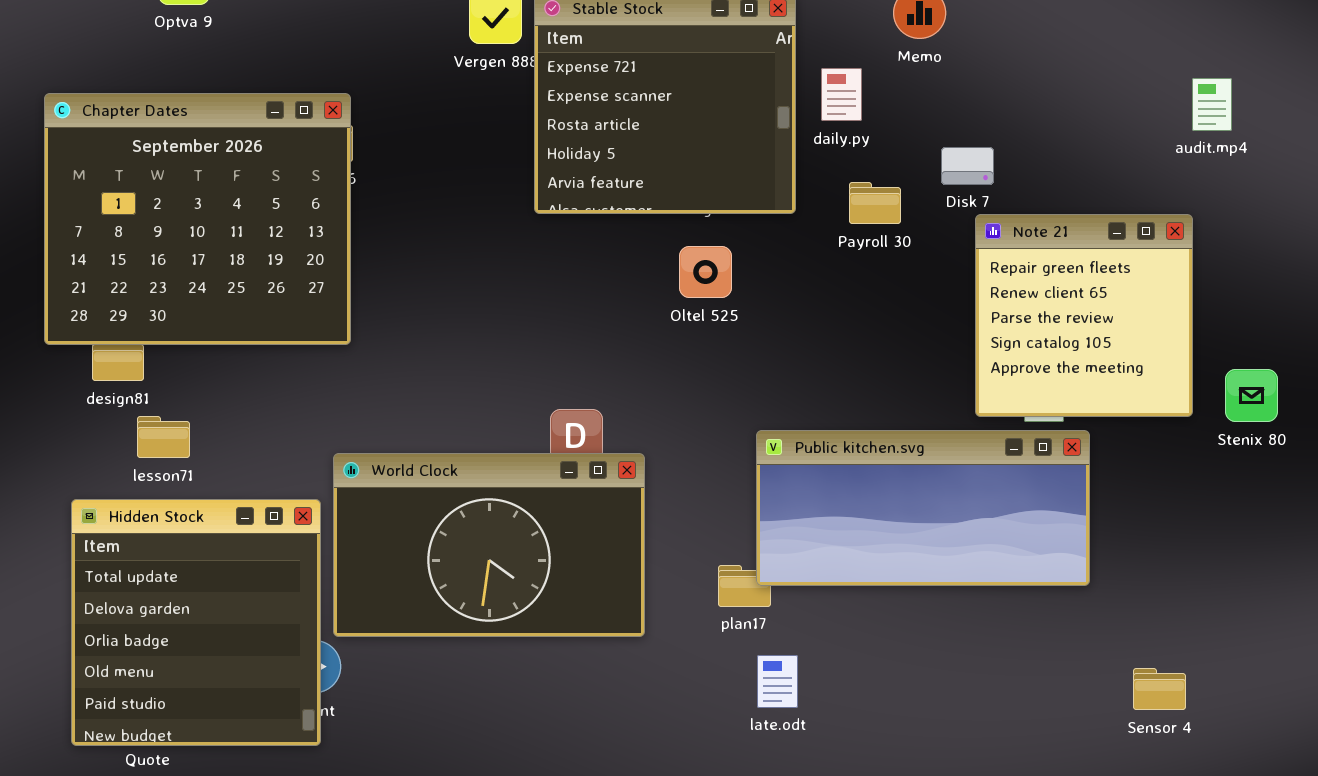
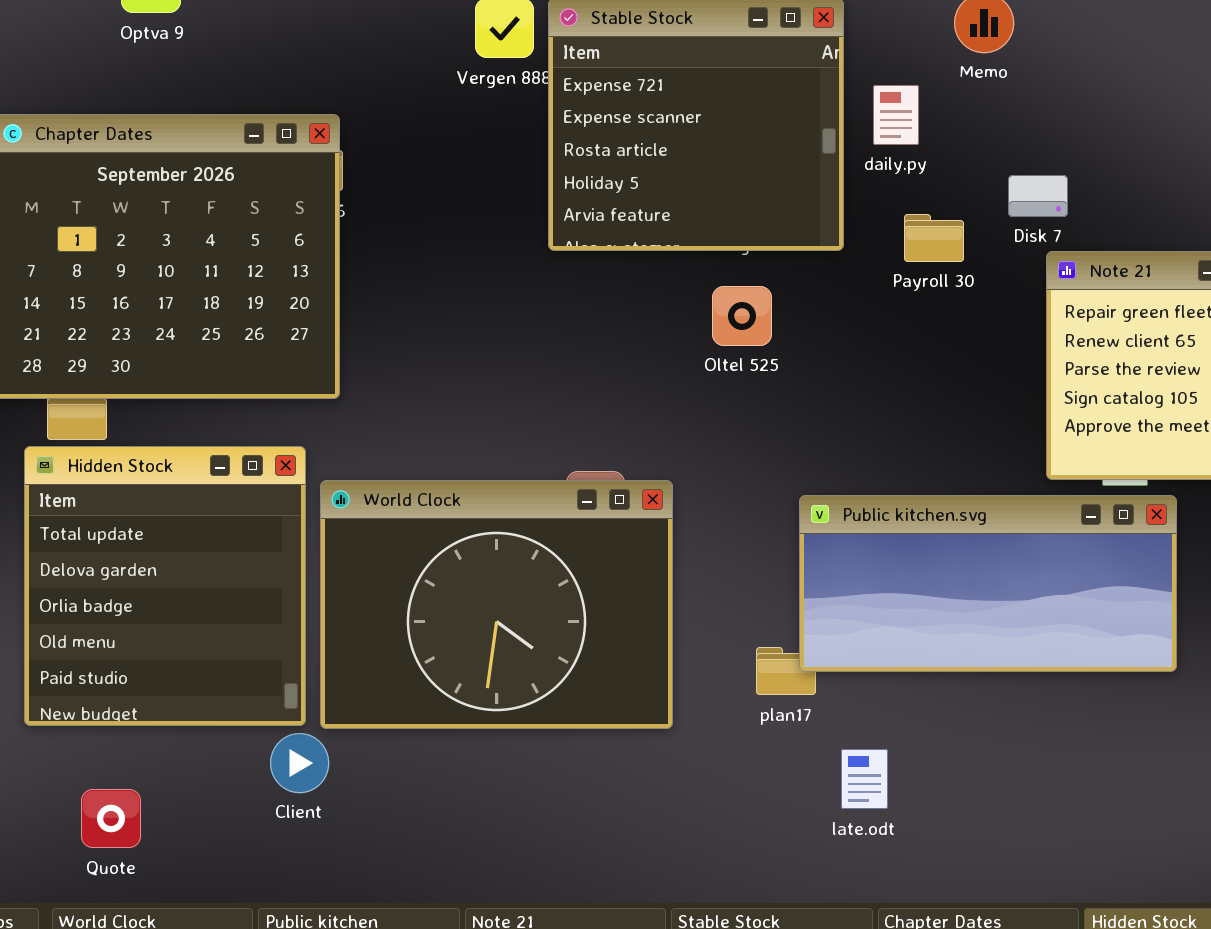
World Clock: [333,453,645,637] -> [320,480,673,729], resized
Hidden Stock: [71,499,321,746] -> [24,446,306,726], moved
late.odt: [757,655,798,708] -> [841,749,888,809], moved

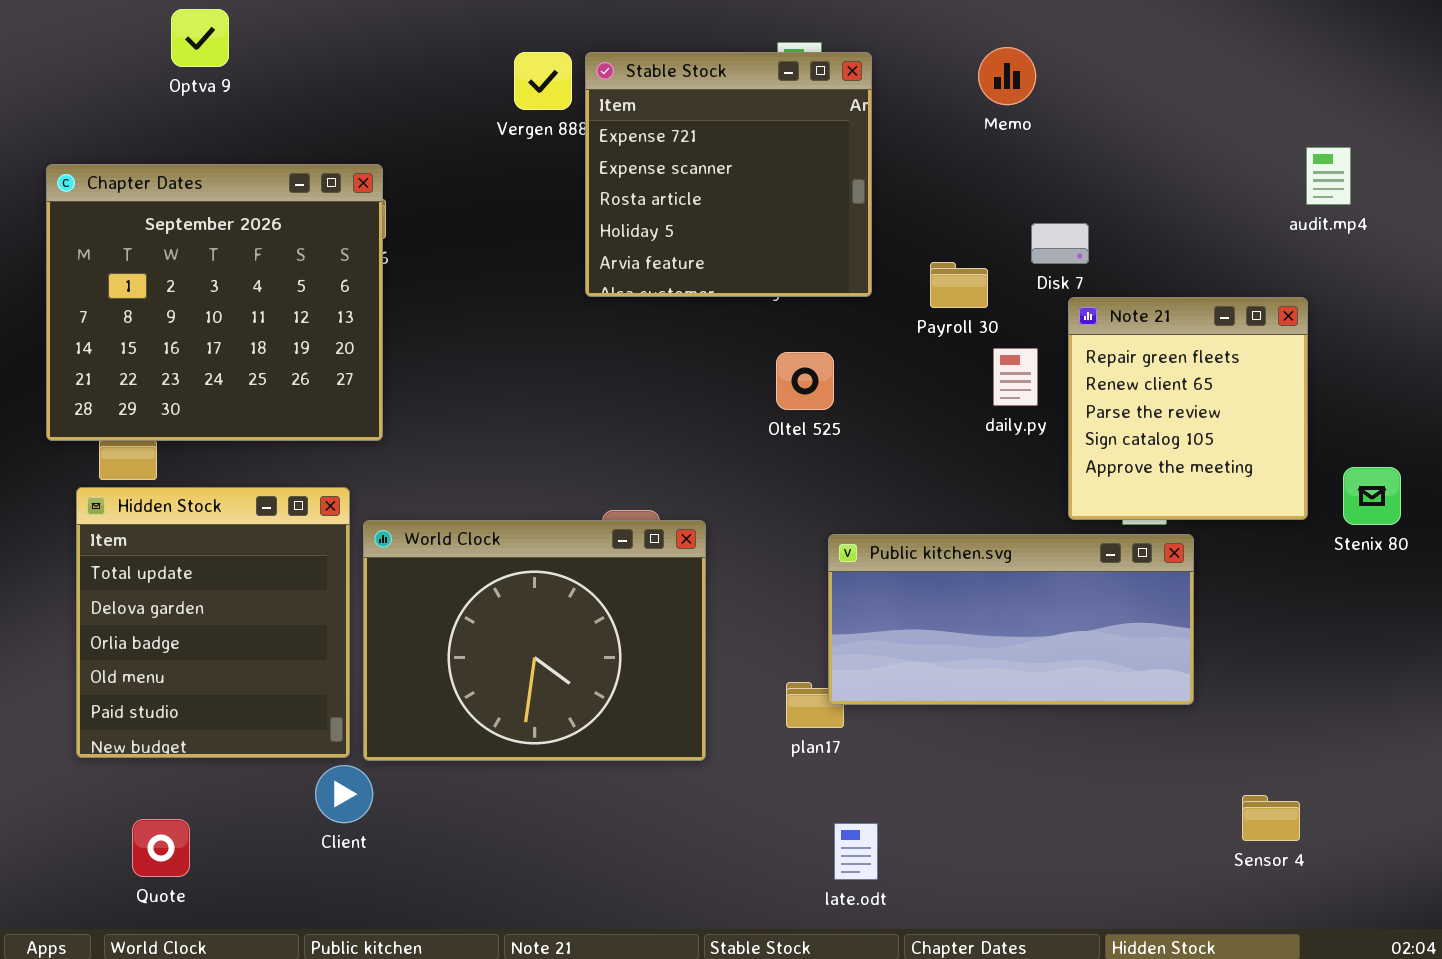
daily.py: [873,85,919,145] -> [993,348,1038,406], moved
Oltel 525: [712,286,772,346] -> [776,352,834,410], moved
late.odt: [841,749,888,809] -> [834,823,878,880], moved

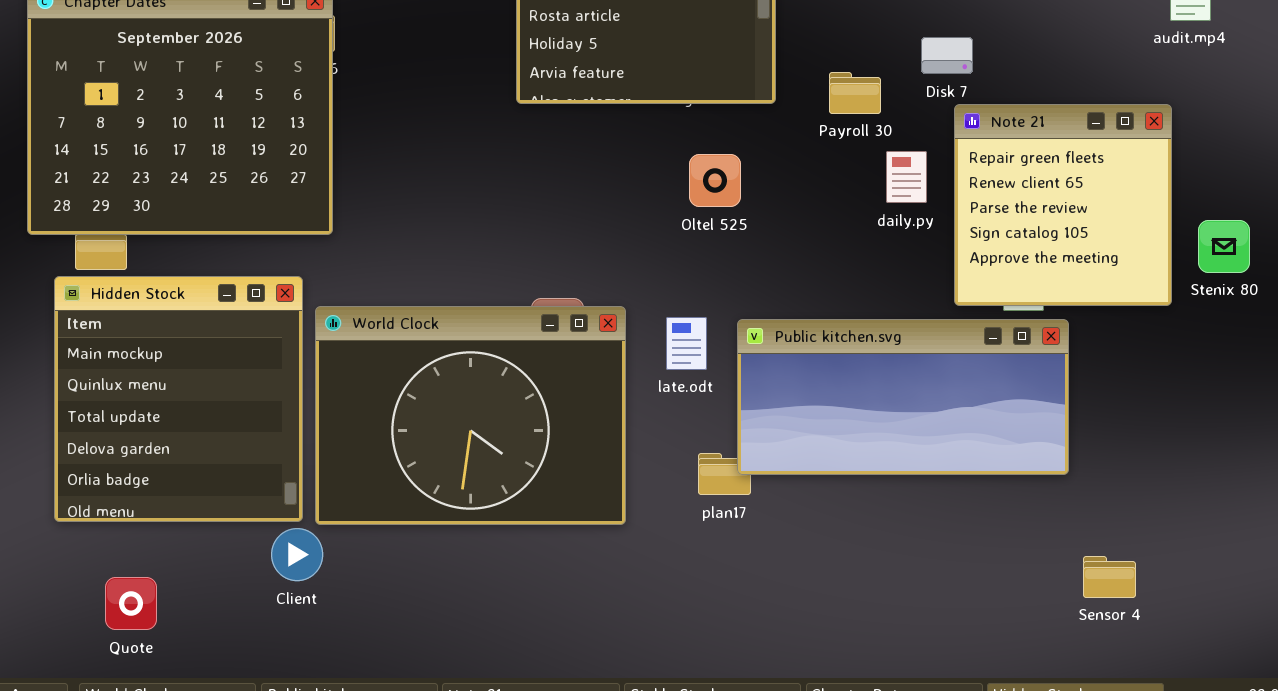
Stenix 80: [1343,467,1401,525] -> [1198,220,1250,273], moved
Hidden Stock: [76,487,350,758] -> [54,276,303,522], scrolled up 2 rows
Sensor 4: [1242,795,1300,841] -> [1083,556,1136,598], moved
late.odt: [834,823,878,880] -> [666,317,707,370], moved

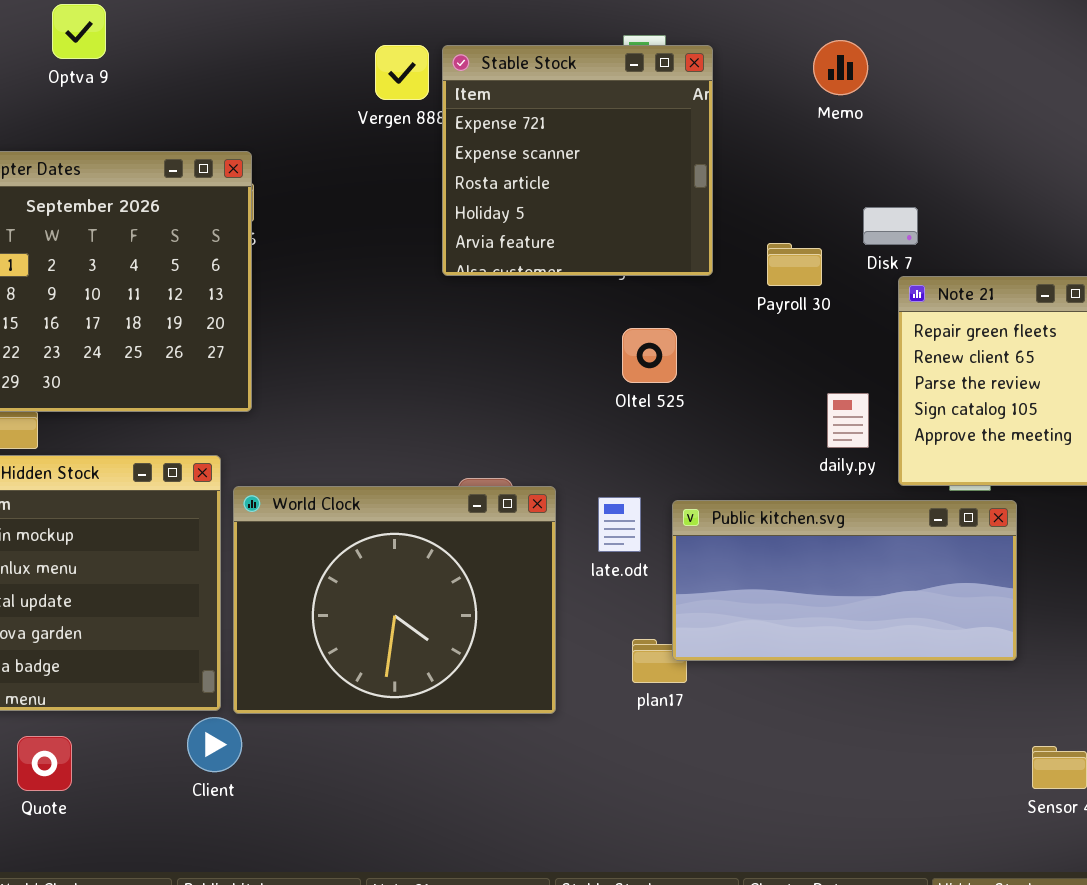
daily.py: [886,151,927,203] -> [827,393,869,448], moved
Quote: [105,577,157,630] -> [17,736,72,791], moved

